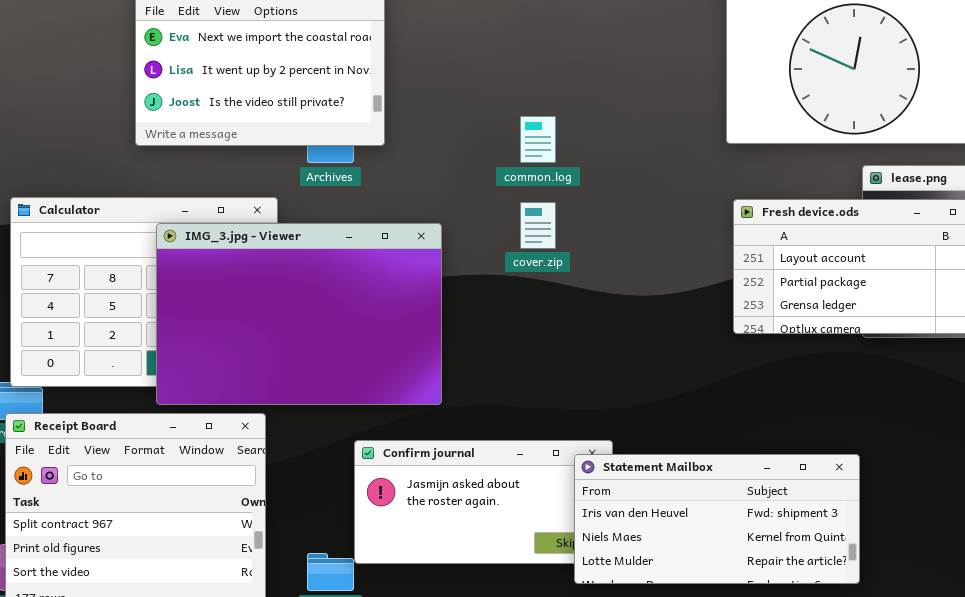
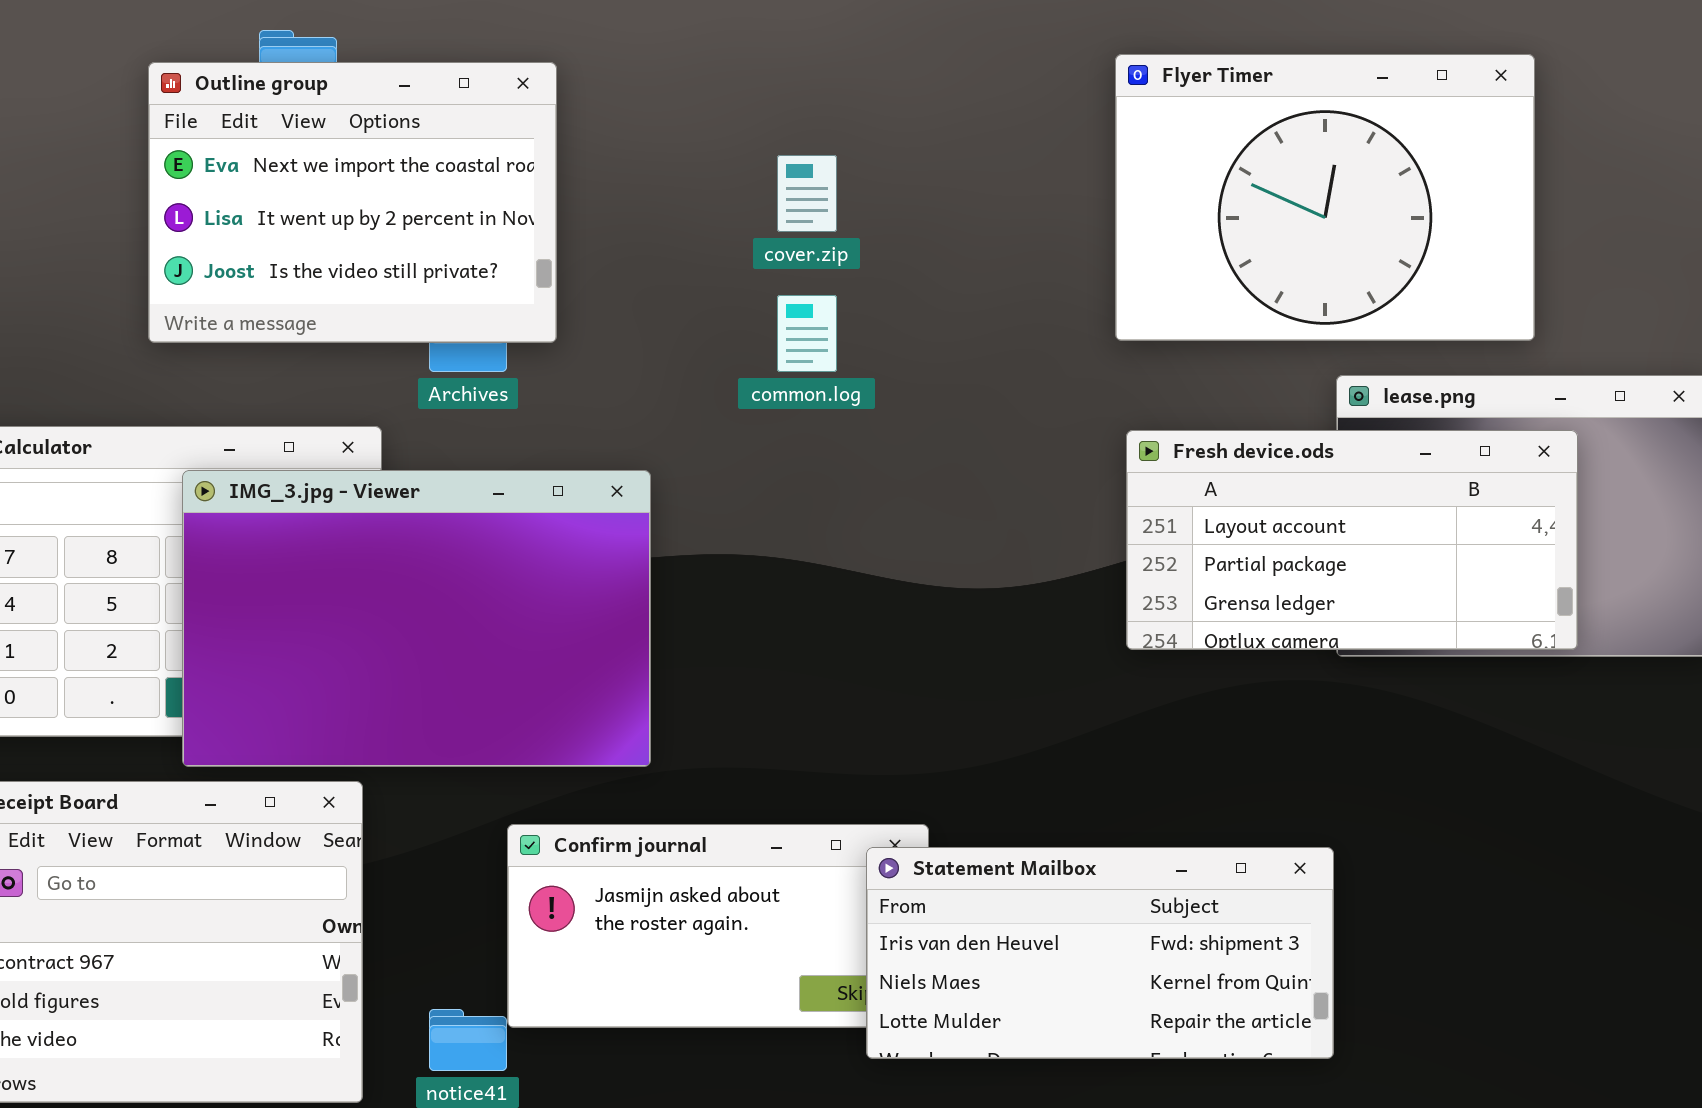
cover.zip: [520,202,556,249] -> [777,155,837,232], moved

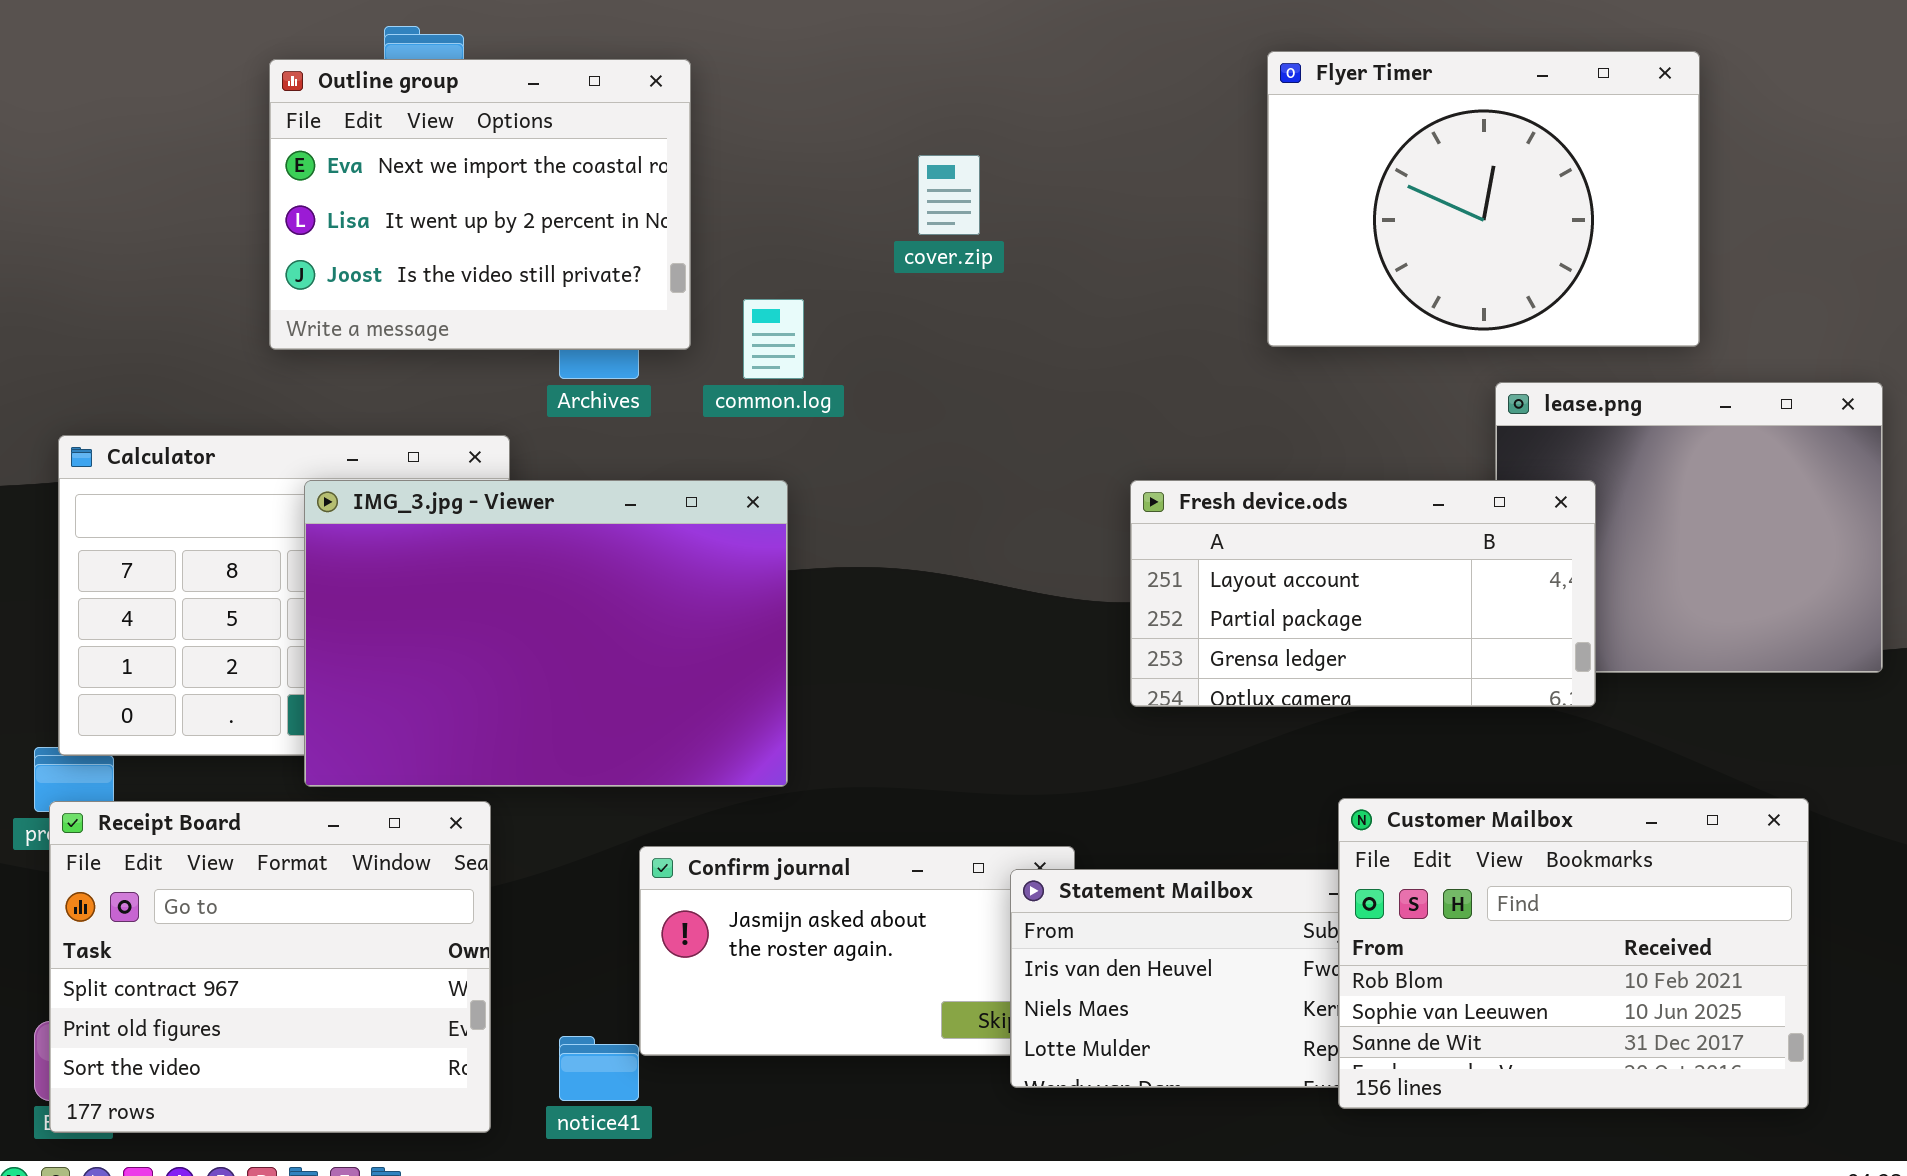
common.log: [777,295,837,372] -> [743,299,804,379], moved
Fresh device.ods: [1126,430,1578,650] -> [1130,480,1596,707], moved
Customer Mailbox: none -> [1338,798,1809,1109], opened

